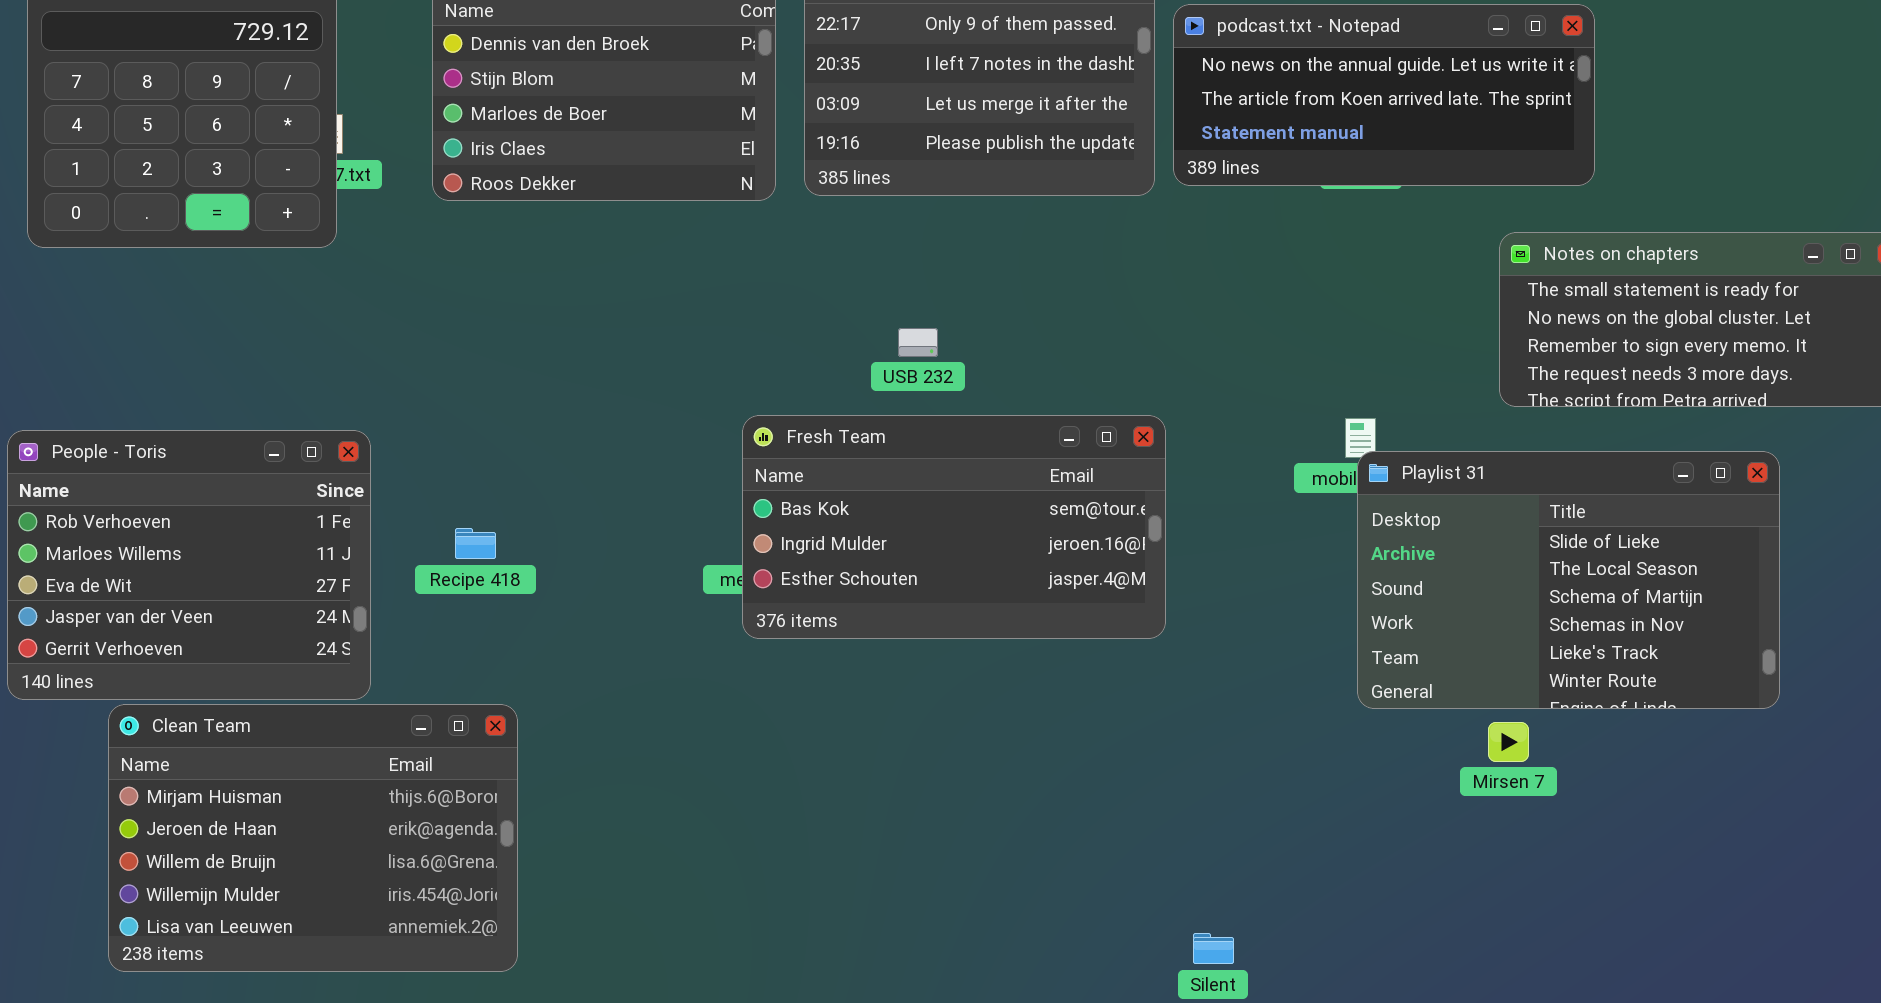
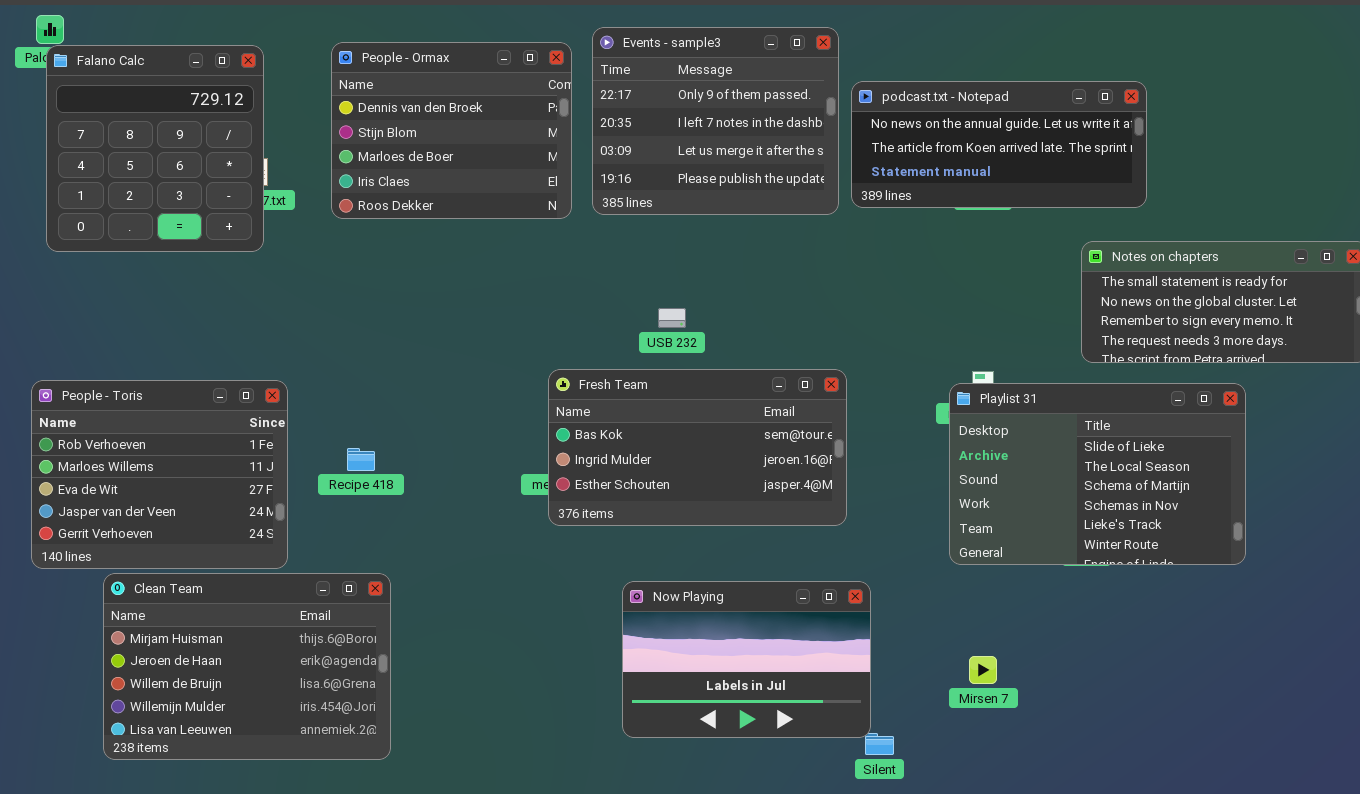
Playlist 31: [1357,451,1780,709] -> [949,383,1246,565], moved
Now Playing: none -> [622,581,871,738], opened
Mirsen 7: [1488,722,1529,762] -> [969,656,997,684], moved

